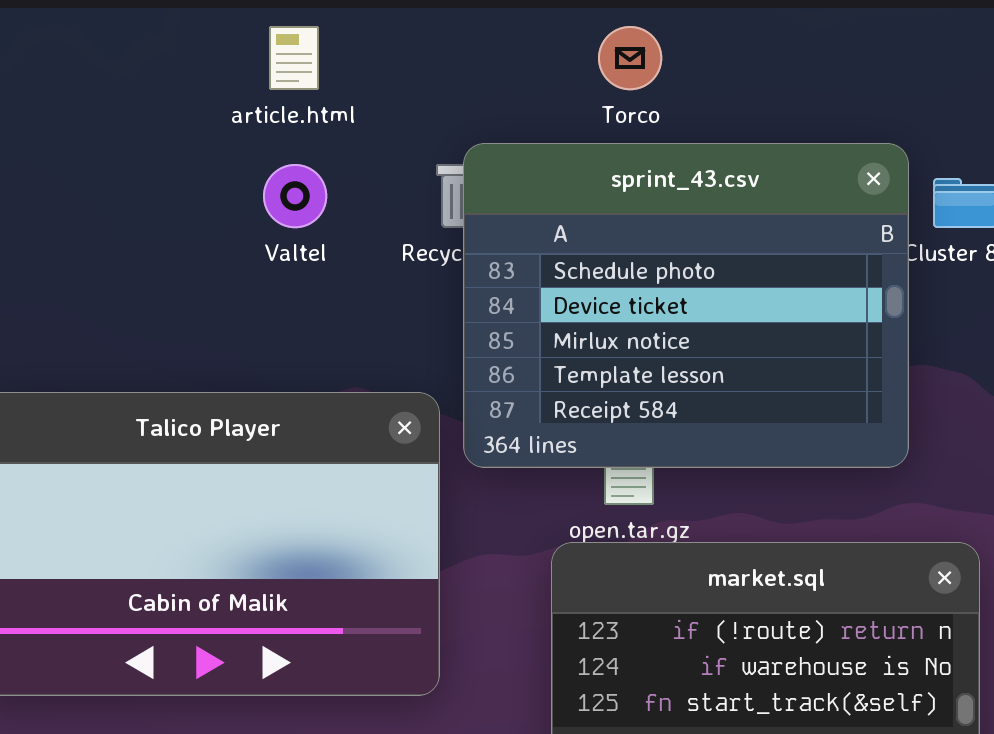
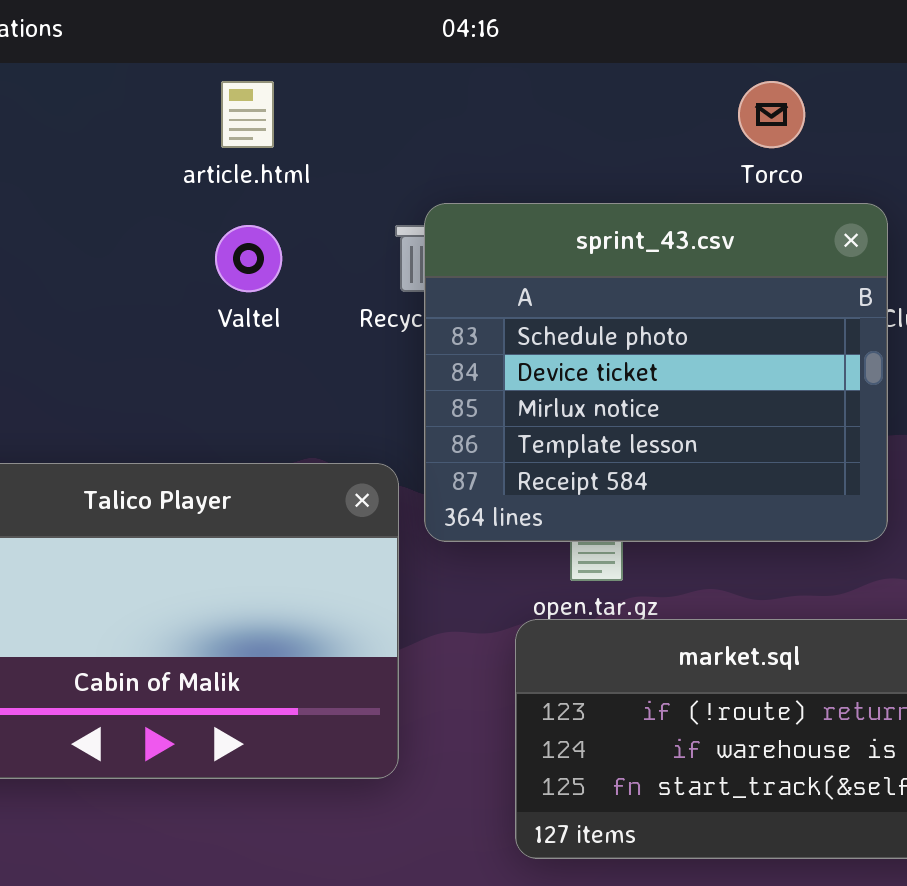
Torco: [598,26,662,90] -> [738,81,805,148], moved

